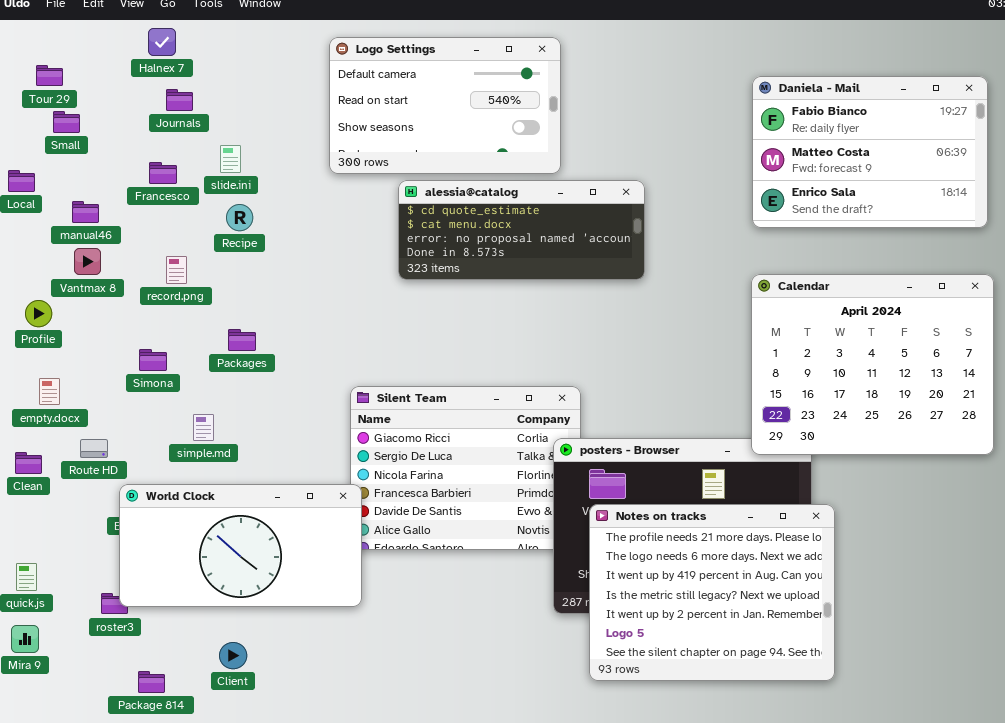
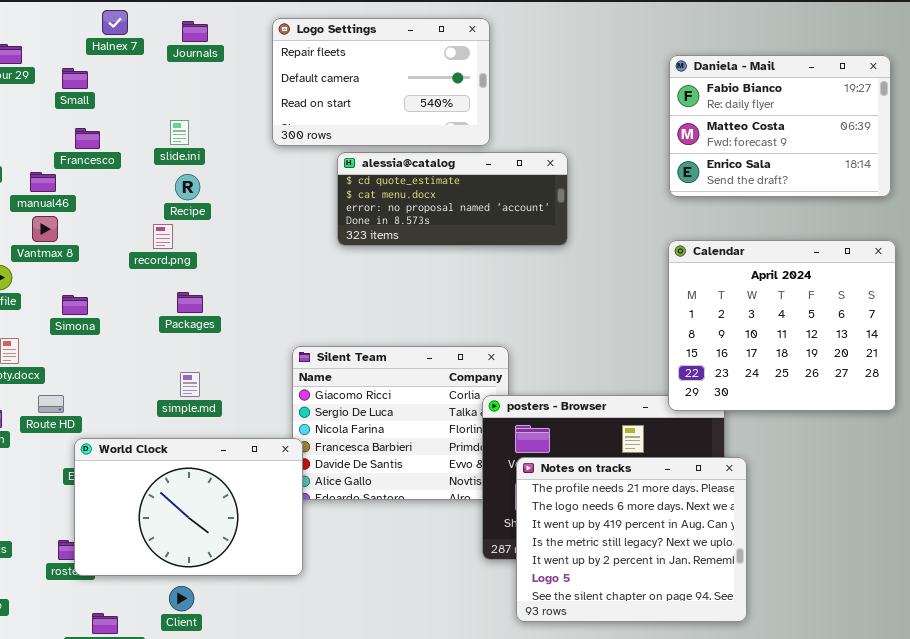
Logo Settings: [329,37,561,174] -> [272,18,490,146], scrolled up 1 row
Journals: [166,89,193,111] -> [182,21,208,42], moved
Small: [53,111,80,133] -> [62,68,88,89], moved
Francesco: [149,162,177,184] -> [75,128,100,149], moved
record.png: [166,256,187,284] -> [153,224,173,249], moved
Simona: [139,349,167,371] -> [62,295,88,315], moved
simple.md: [193,414,214,441] -> [180,372,200,397], moved
World Clock: [119,484,362,607] -> [74,438,303,576], resized

